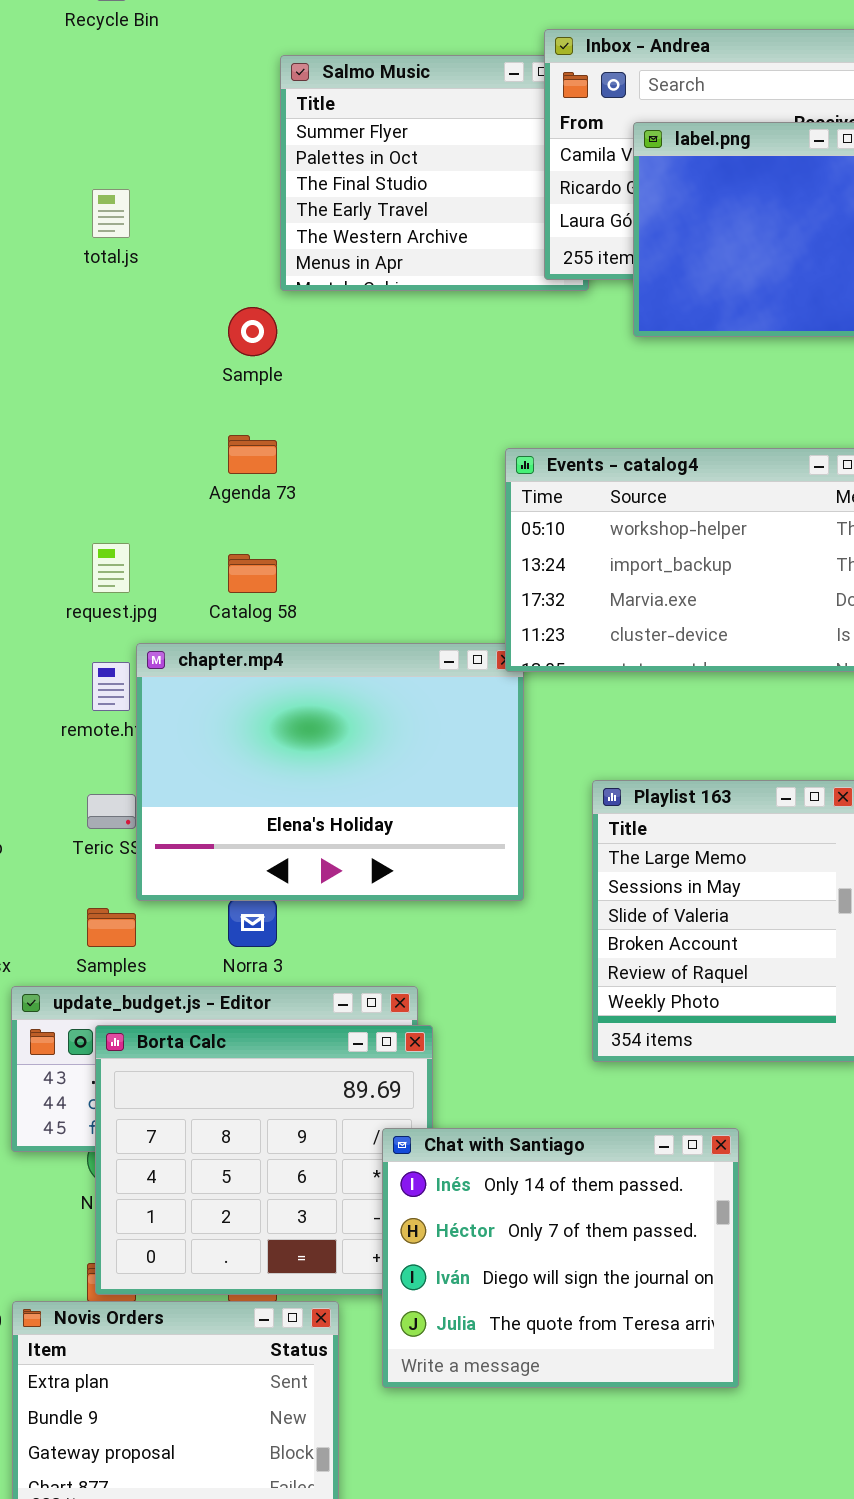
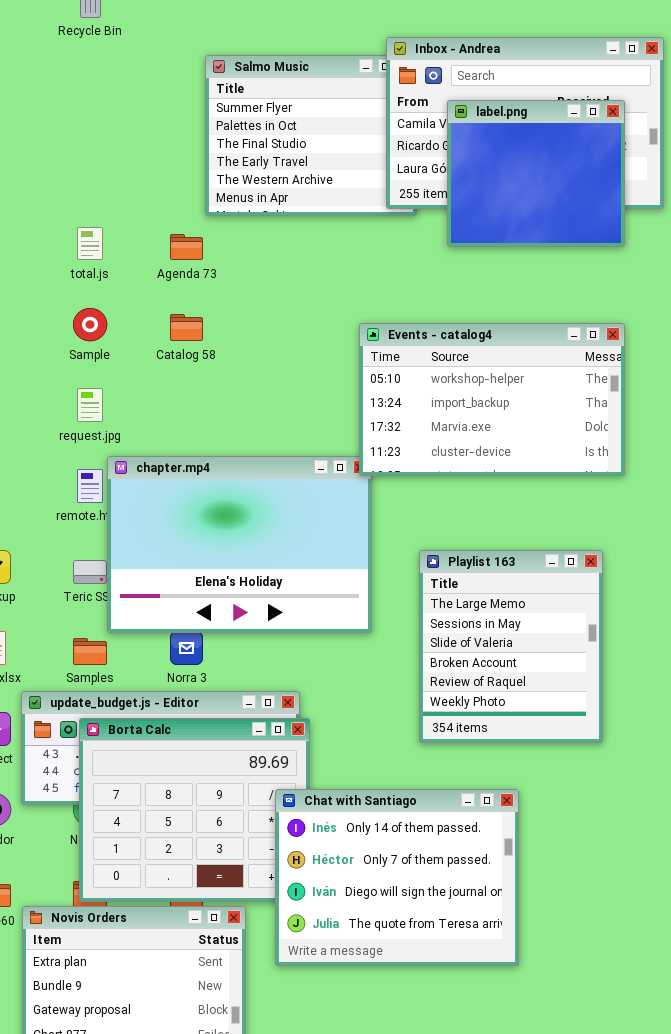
total.js: [92,189,130,238] -> [77,227,103,260], moved
Sample: [228,307,277,356] -> [73,308,107,341], moved
Agenda 73: [228,435,277,474] -> [170,234,203,260], moved
Catalog 58: [228,554,277,593] -> [170,314,203,341], moved

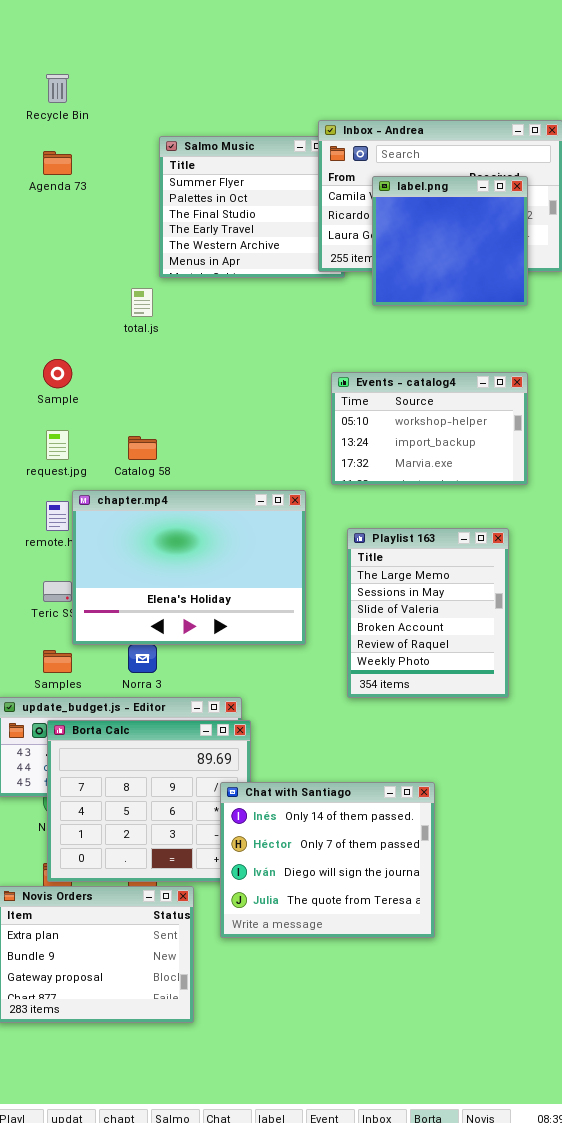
total.js: [77,227,103,260] -> [131,288,153,317], moved
Agenda 73: [170,234,203,260] -> [43,151,72,175], moved
Catalog 58: [170,314,203,341] -> [128,436,157,460], moved
Events - catalog4: [359,323,625,476] -> [331,372,528,485], resized
Playlist 163: [419,550,603,743] -> [347,528,509,698], moved

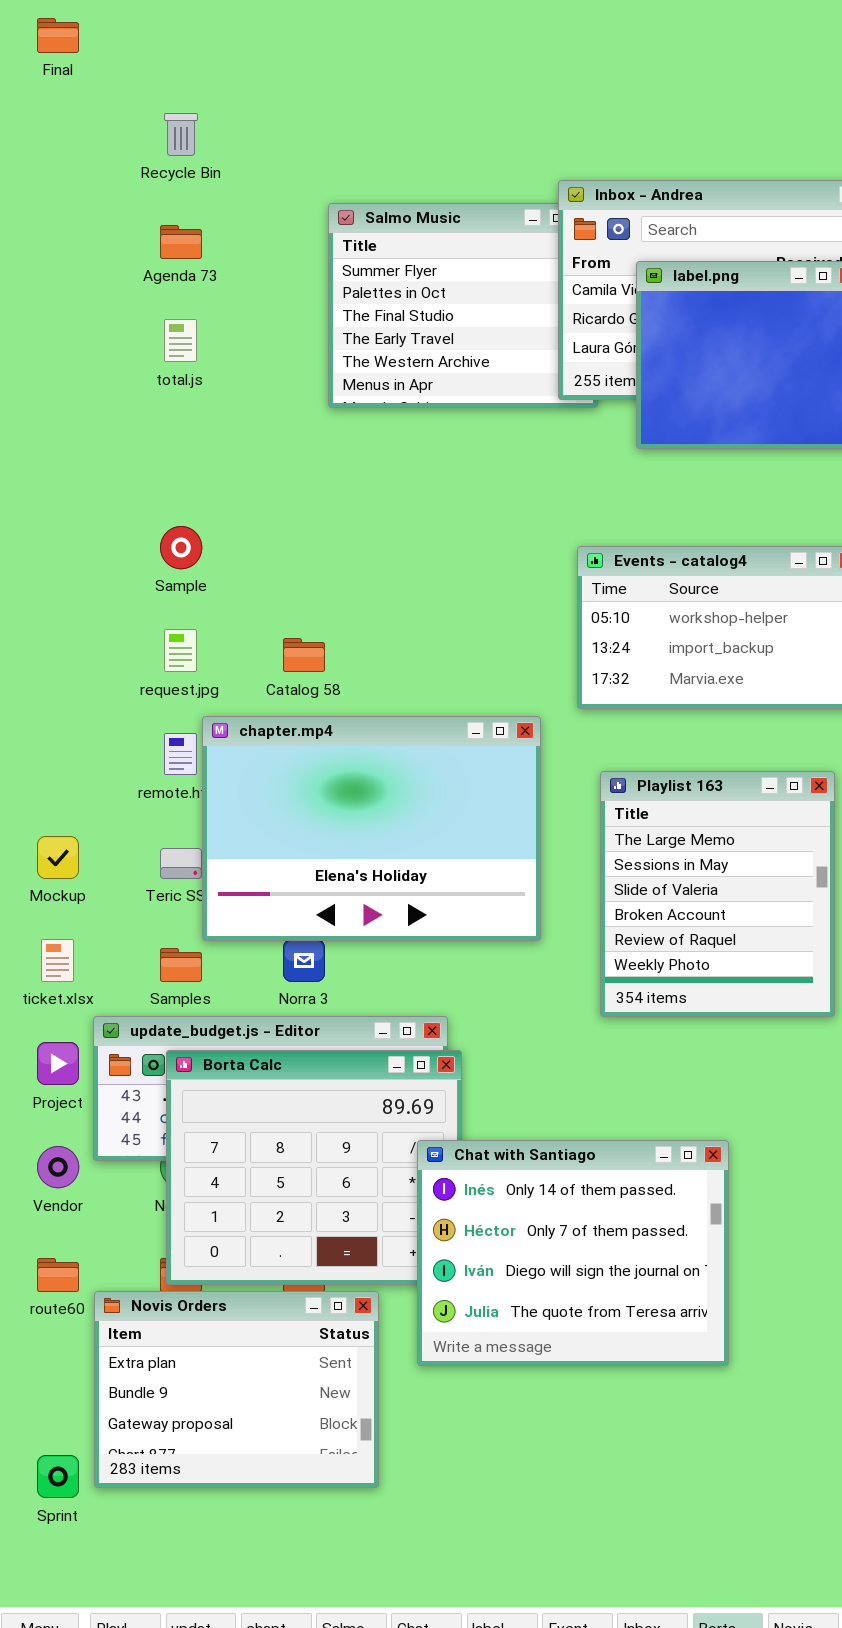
total.js: [131,288,153,317] -> [164,319,197,362], moved

